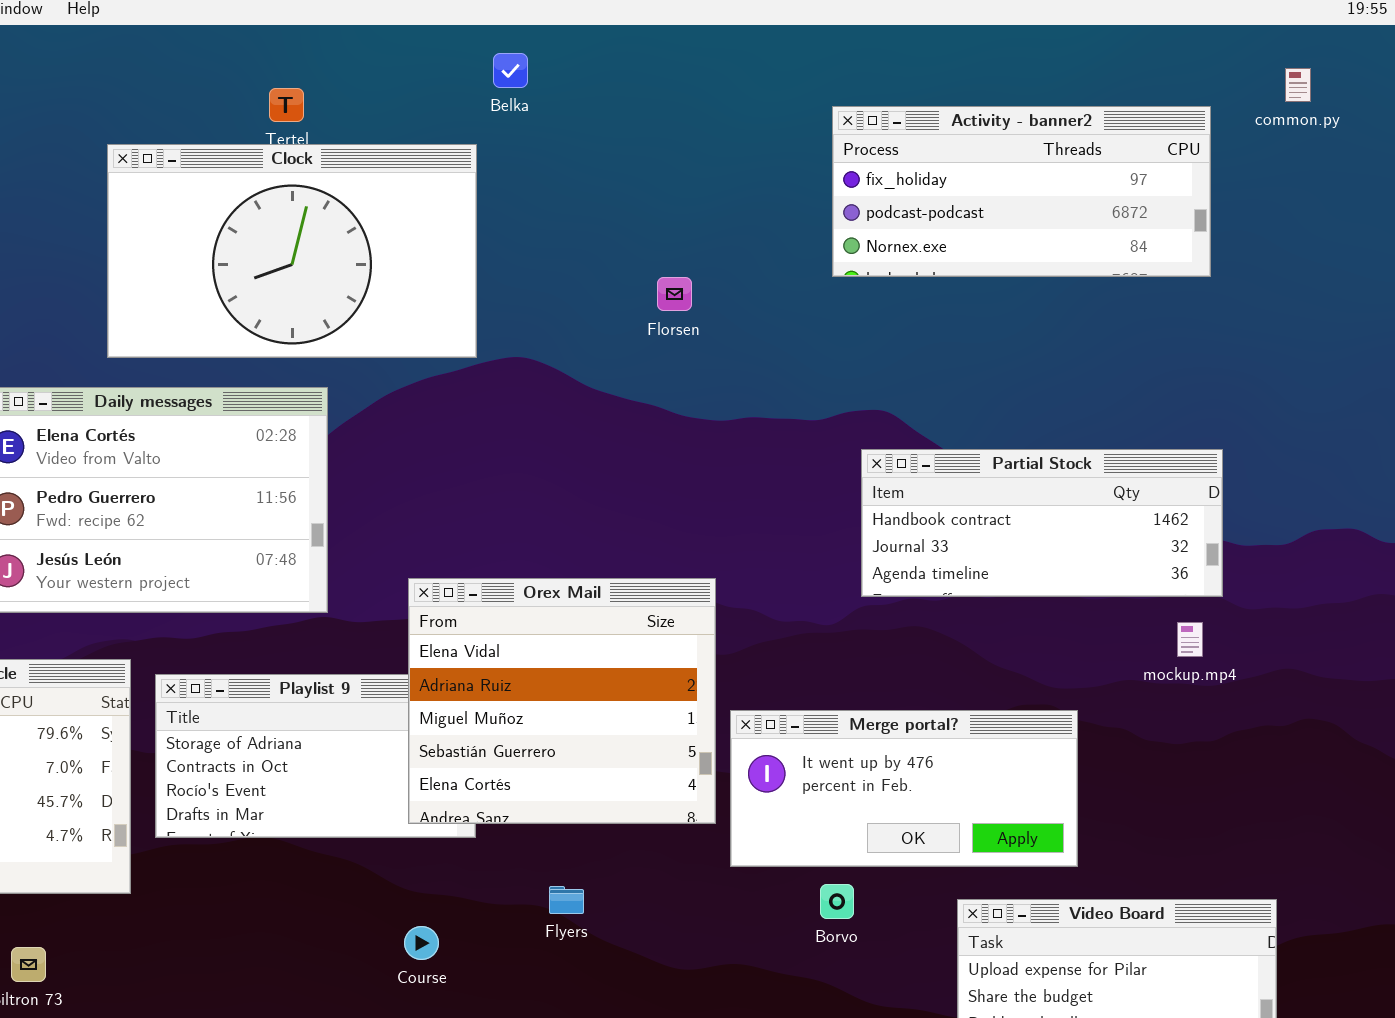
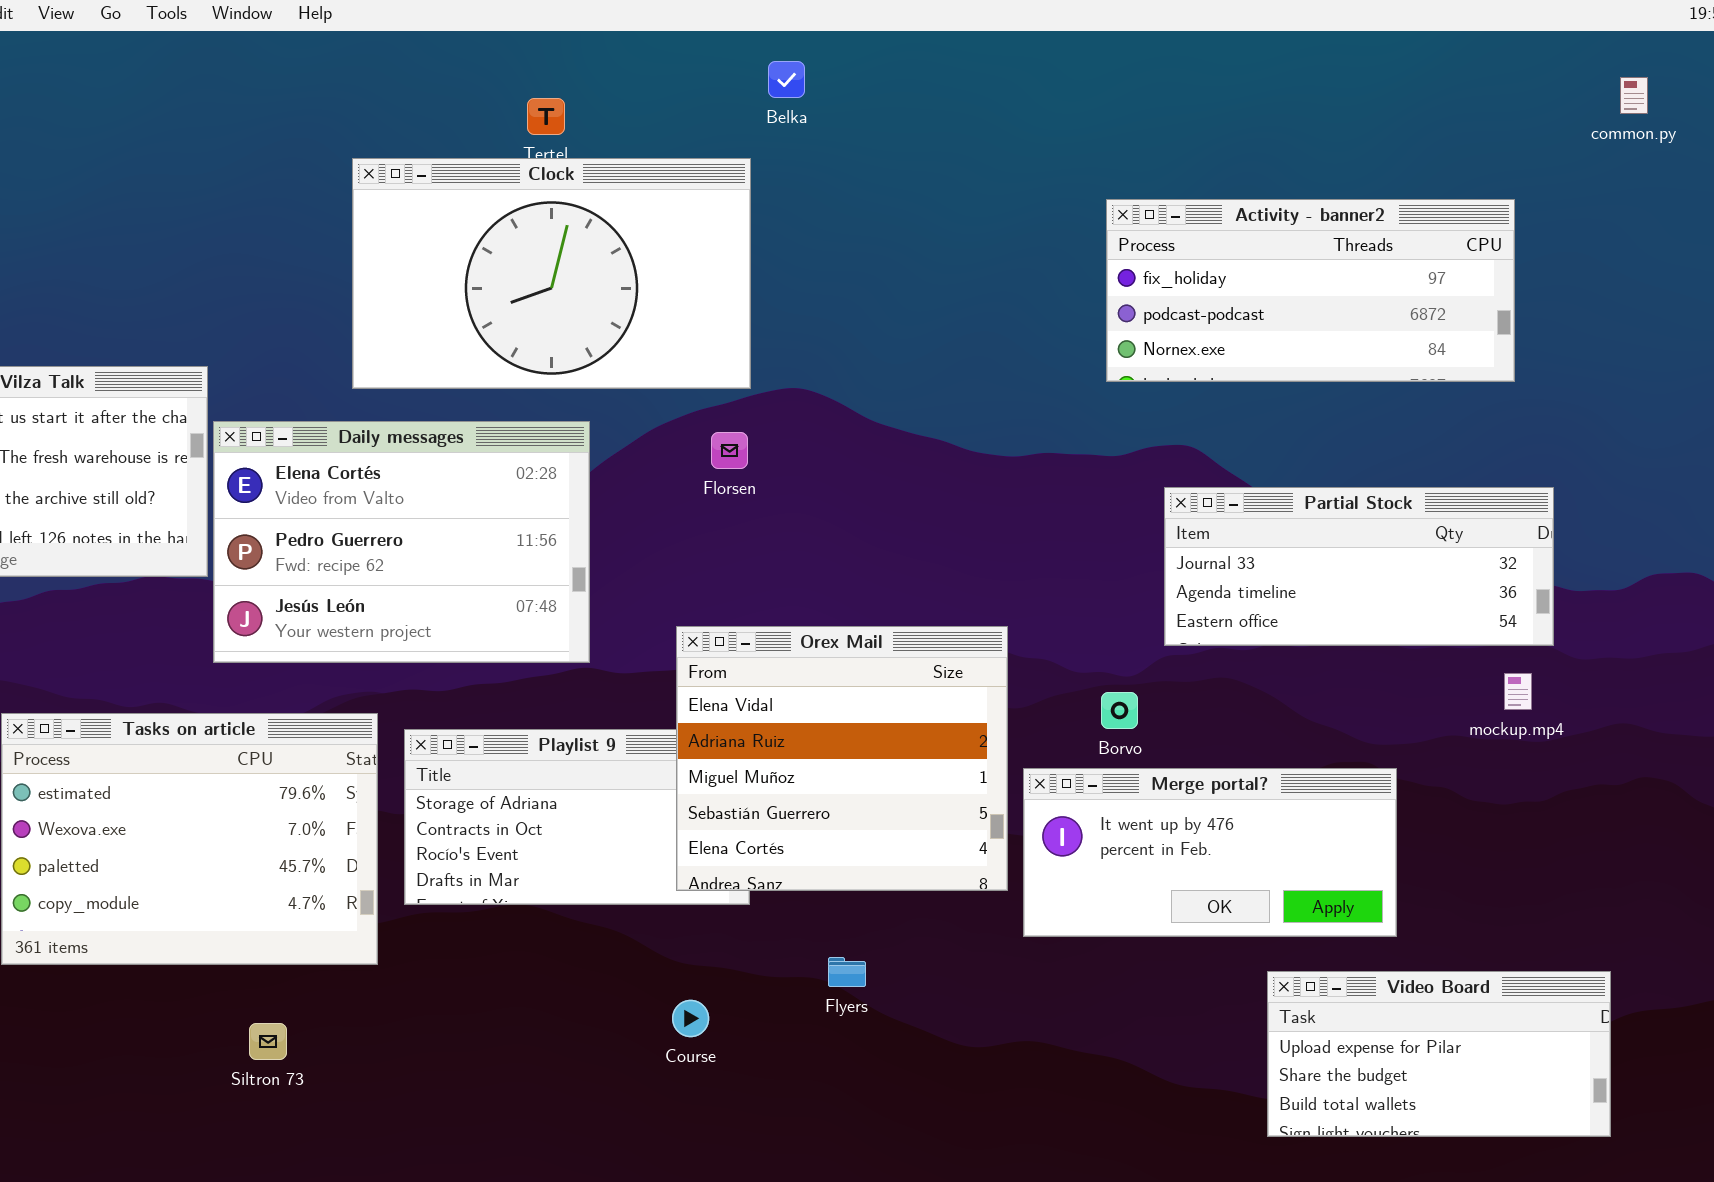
Activity - banner2: [832,106,1211,277] -> [1106,199,1515,382], moved
Florsen: [657,277,692,311] -> [711,432,748,469], moved
Partial Stock: [861,449,1223,597] -> [1164,487,1554,646], scrolled down 1 row
Borvo: [820,884,854,919] -> [1101,692,1138,729], moved

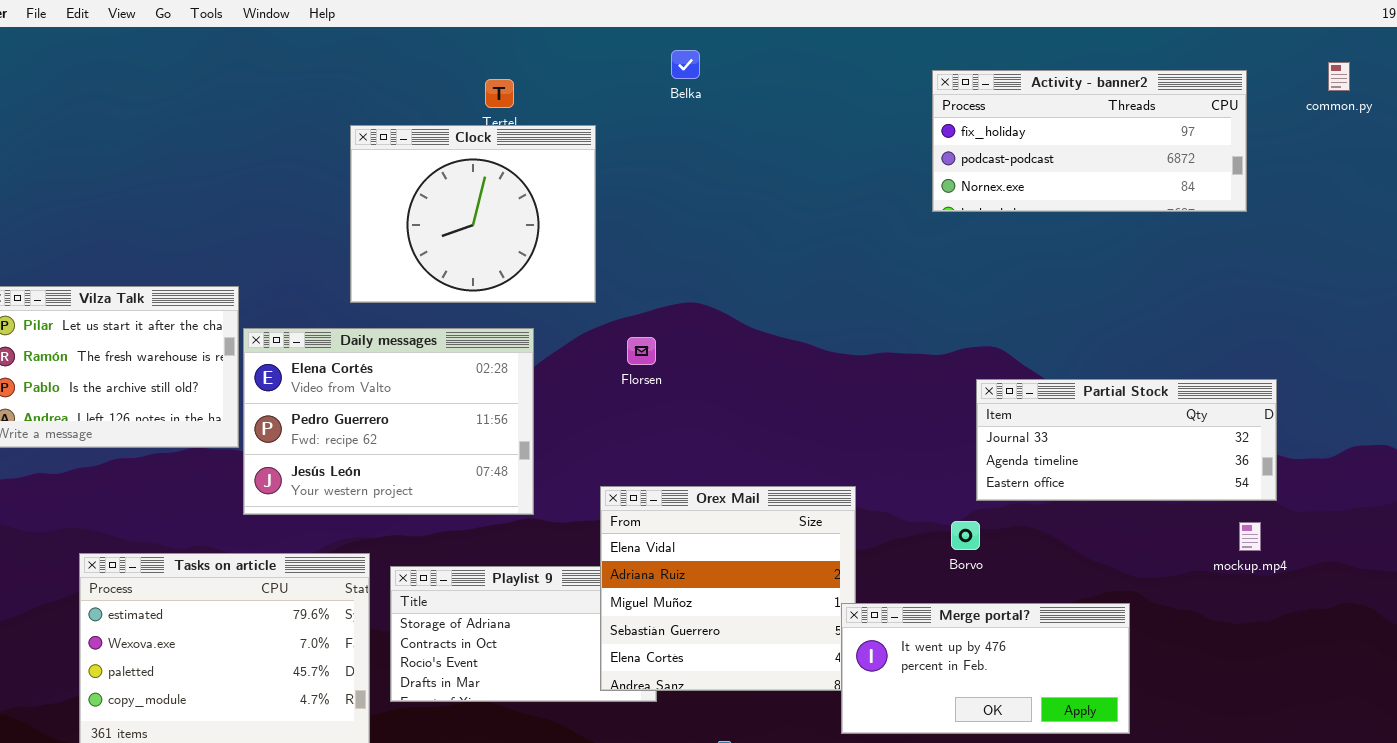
Clock: [352,158,751,389] -> [350,125,596,303], resized
Activity - banner2: [1106,199,1515,382] -> [932,70,1247,212], moved
Borvo: [1101,692,1138,729] -> [951,521,980,550], moved
Merge portal?: [1023,768,1397,937] -> [841,603,1130,734], moved

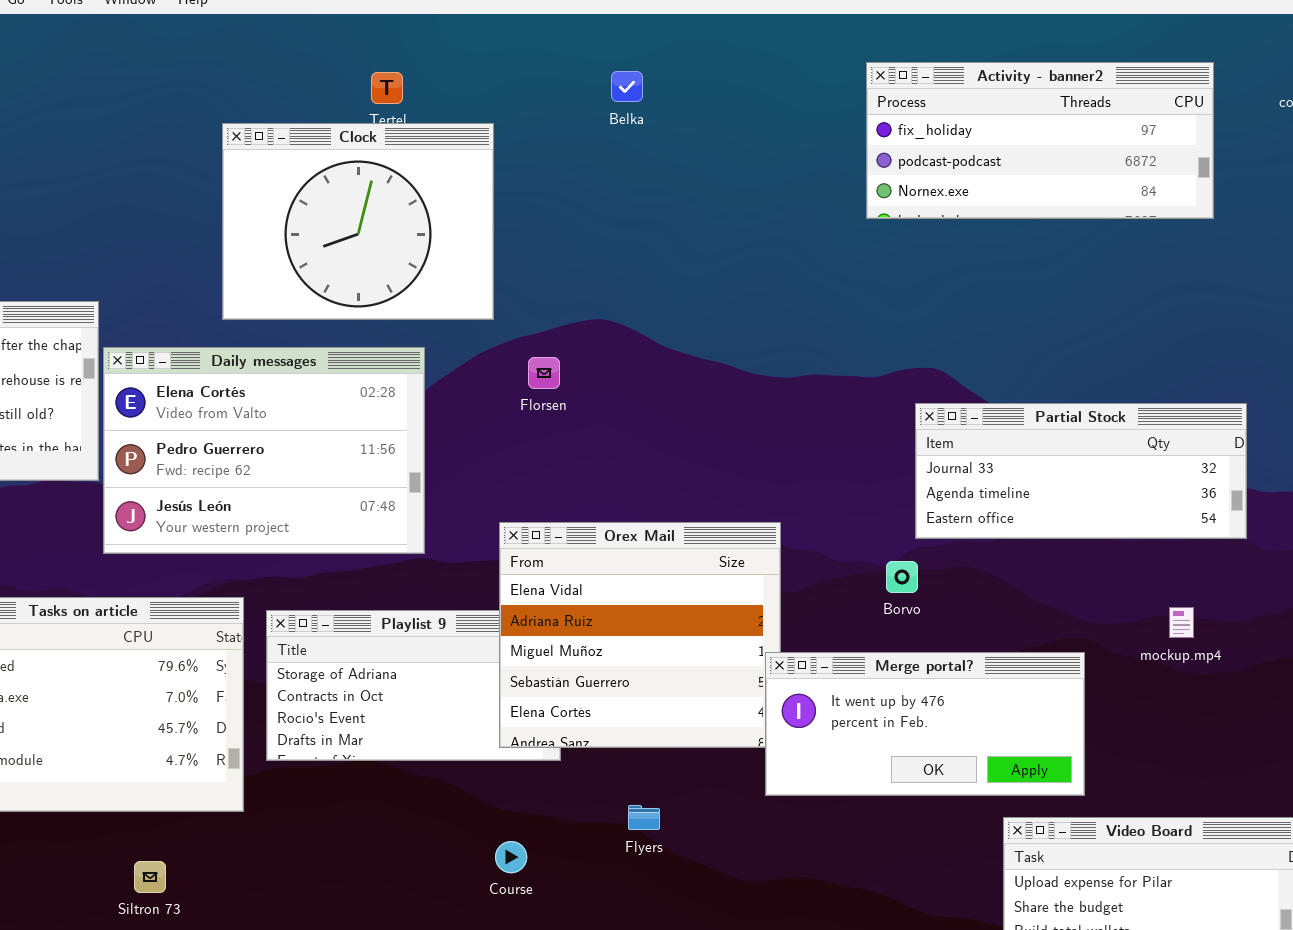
Belka: [671,50,700,79] -> [611,71,643,102], moved
mockup.mp4: [1239,522,1261,551] -> [1169,607,1194,638], moved

